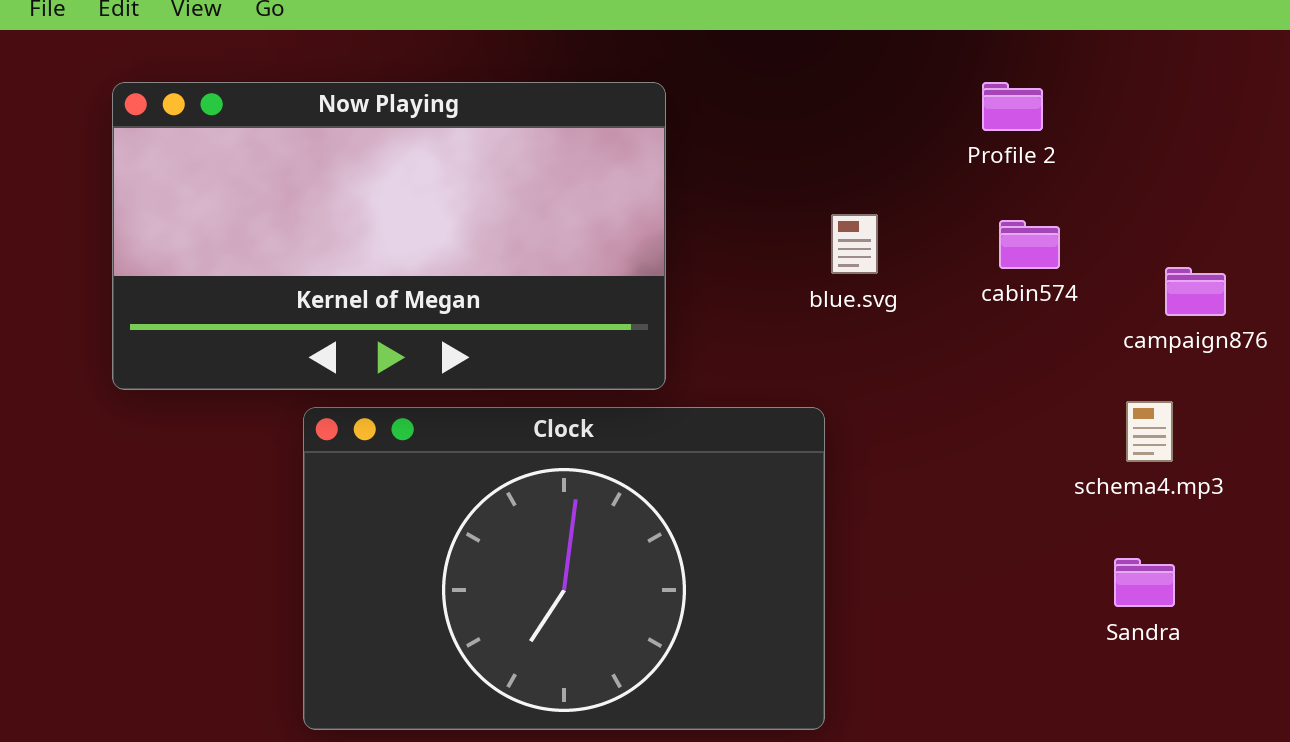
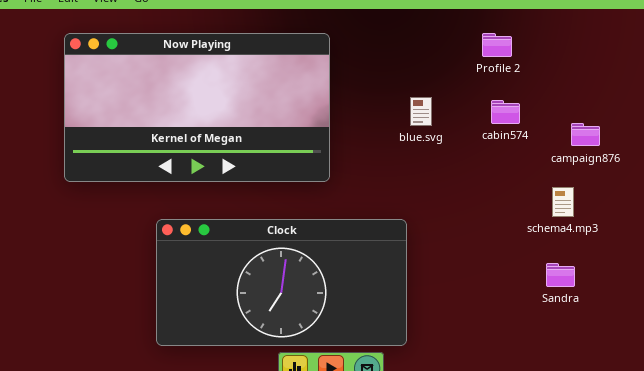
Clock: [303,407,825,730] -> [156,219,407,346], resized

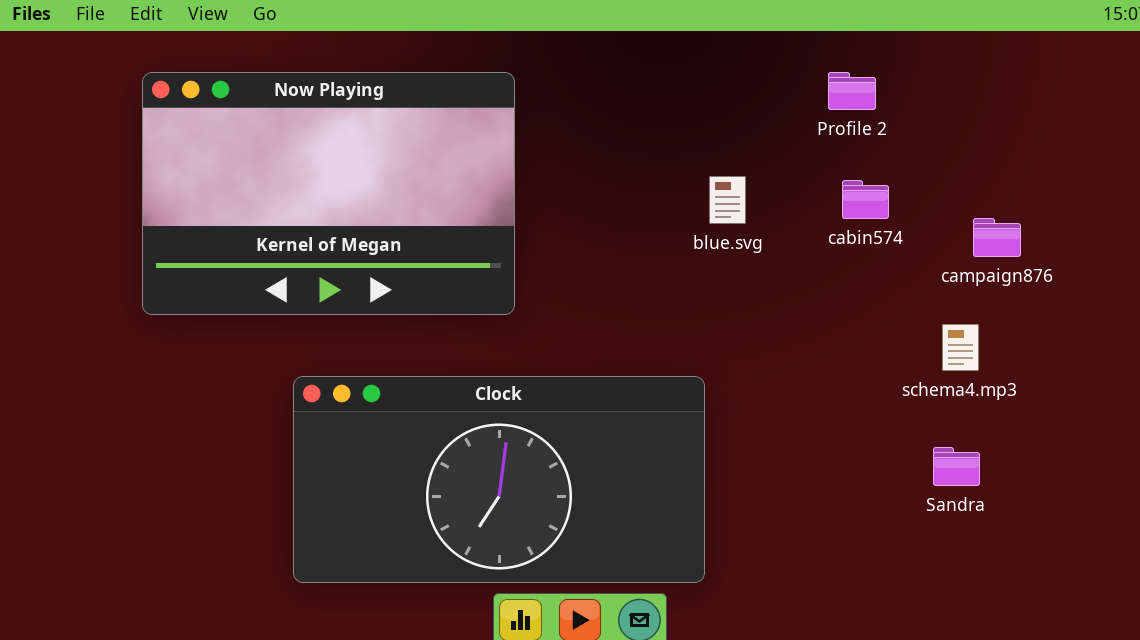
Now Playing: [64,33,330,182] -> [142,72,515,315], resized

